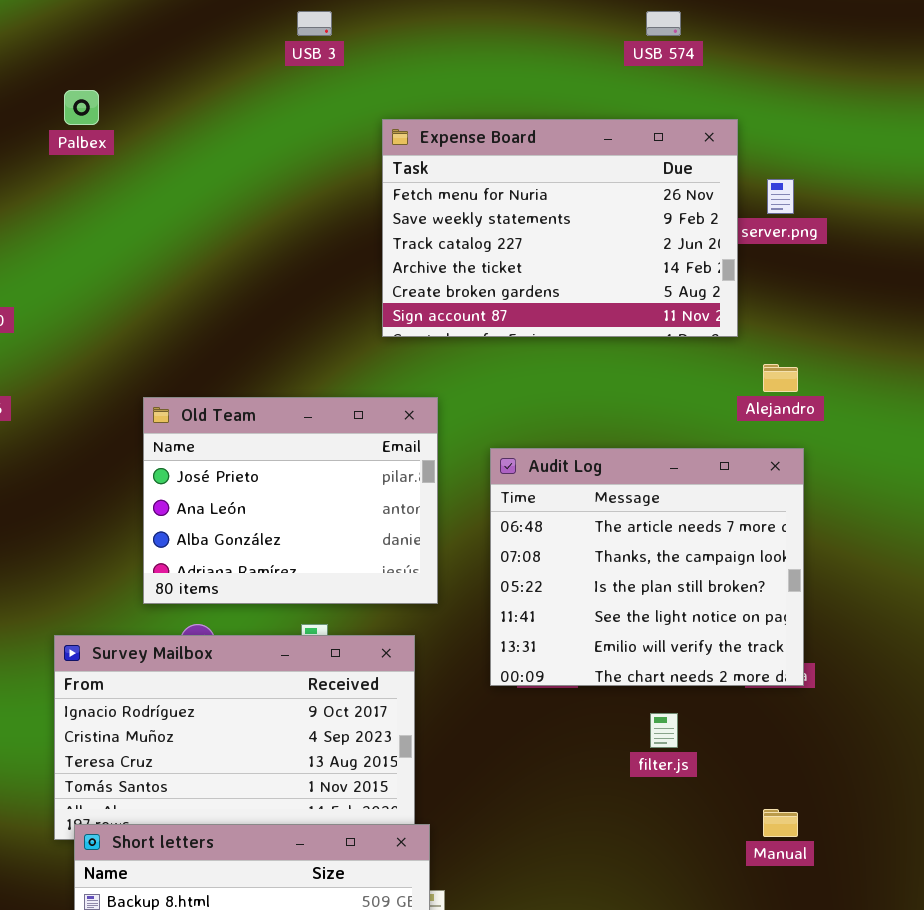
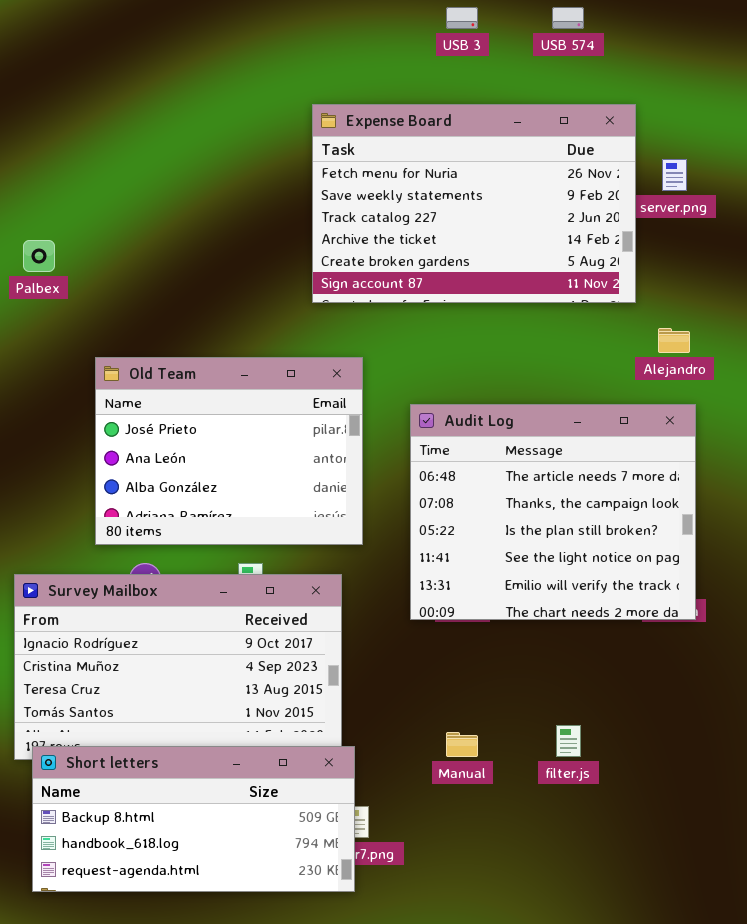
USB 3: [297,11,332,36] -> [446,7,478,29], moved
Palbex: [64,90,99,125] -> [23,240,55,272], moved
filter.js: [650,713,678,748] -> [556,725,581,757], moved
Manual: [763,809,798,837] -> [446,732,478,757], moved

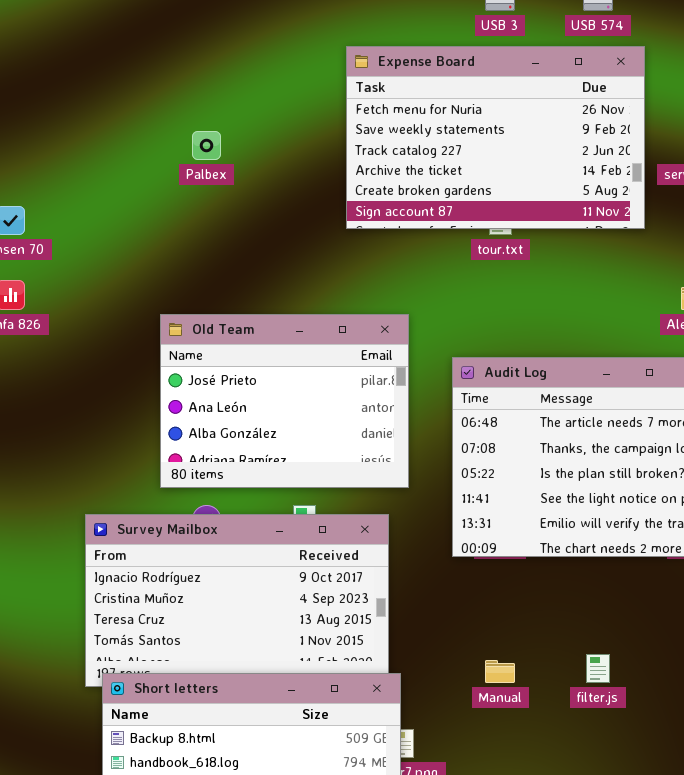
Expense Board: [312,104,636,303] -> [346,46,645,229], moved
Palbex: [23,240,55,272] -> [192,131,221,160], moved

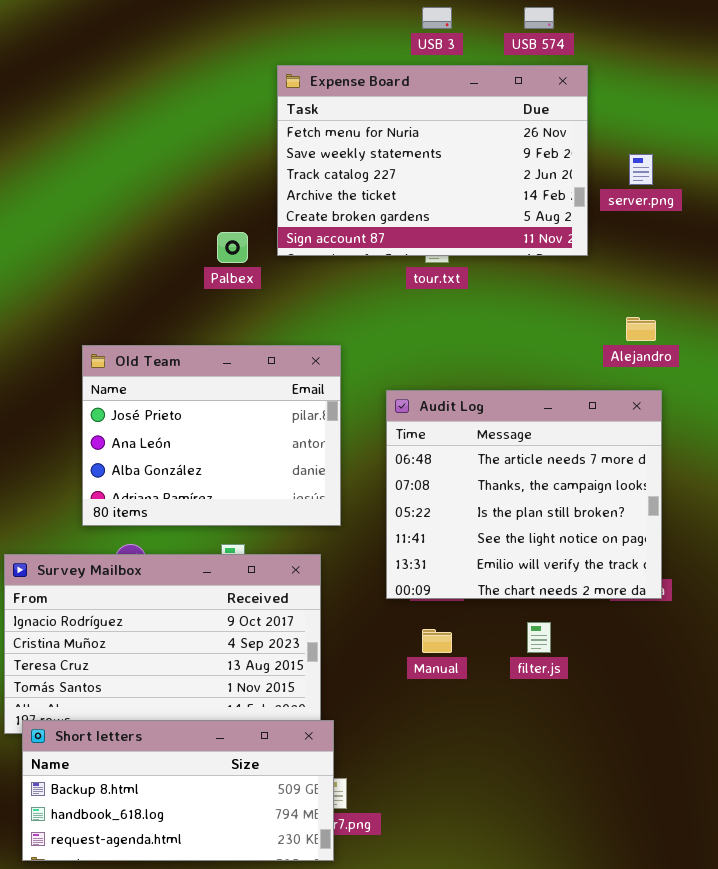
Palbex: [192,131,221,160] -> [217,232,248,263], moved
filter.js: [586,654,610,683] -> [527,622,551,653], moved
Manual: [485,660,515,683] -> [422,629,452,653], moved

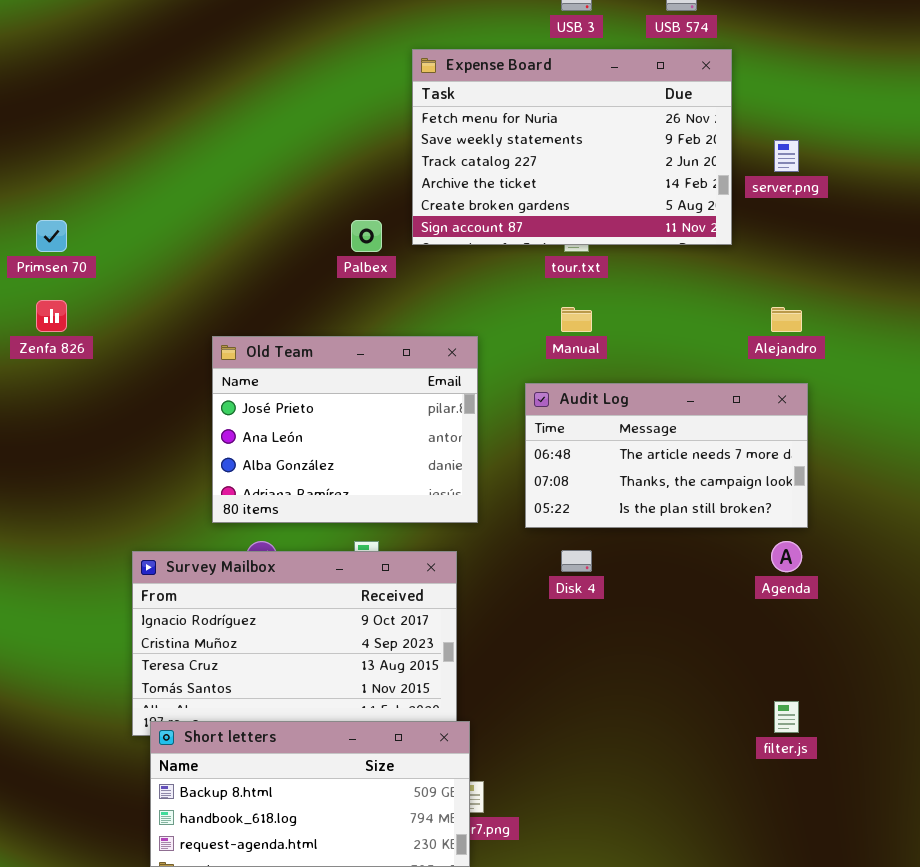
Audit Log: [386,390,662,599] -> [525,383,808,528], resized
filter.js: [527,622,551,653] -> [774,701,799,733], moved
Manual: [422,629,452,653] -> [561,307,592,332], moved

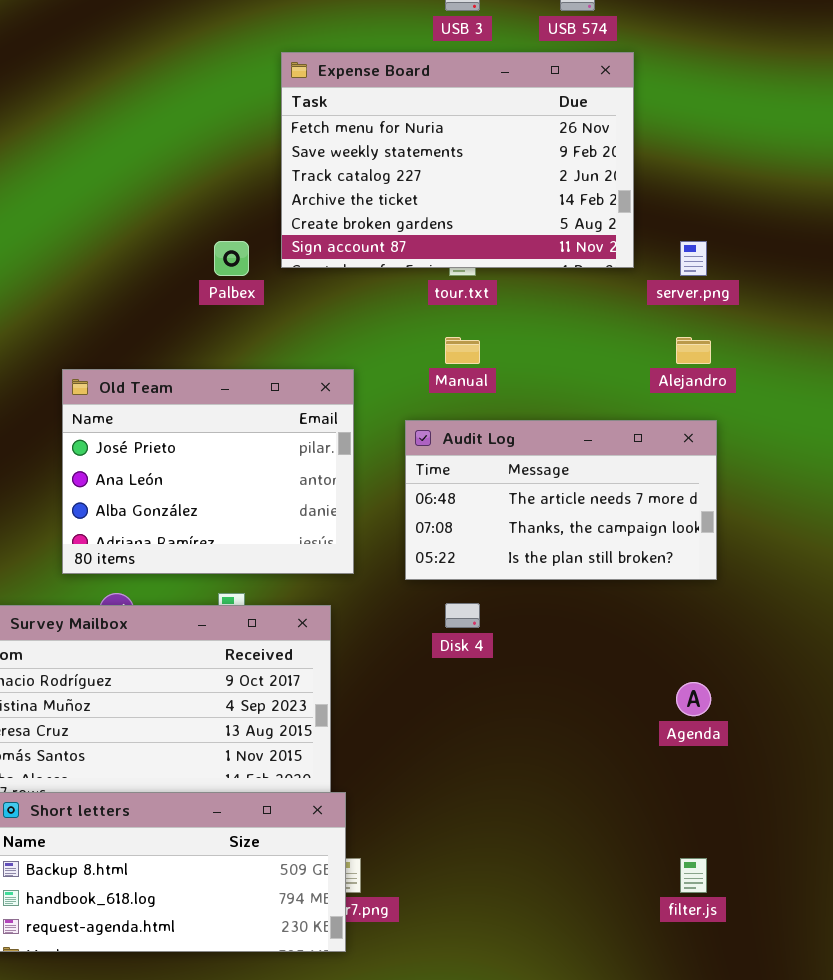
server.png: [774,140,799,172] -> [680,241,707,276], moved
Agenda: [771,541,802,572] -> [676,682,711,716], moved
filter.js: [774,701,799,733] -> [680,858,707,893], moved

